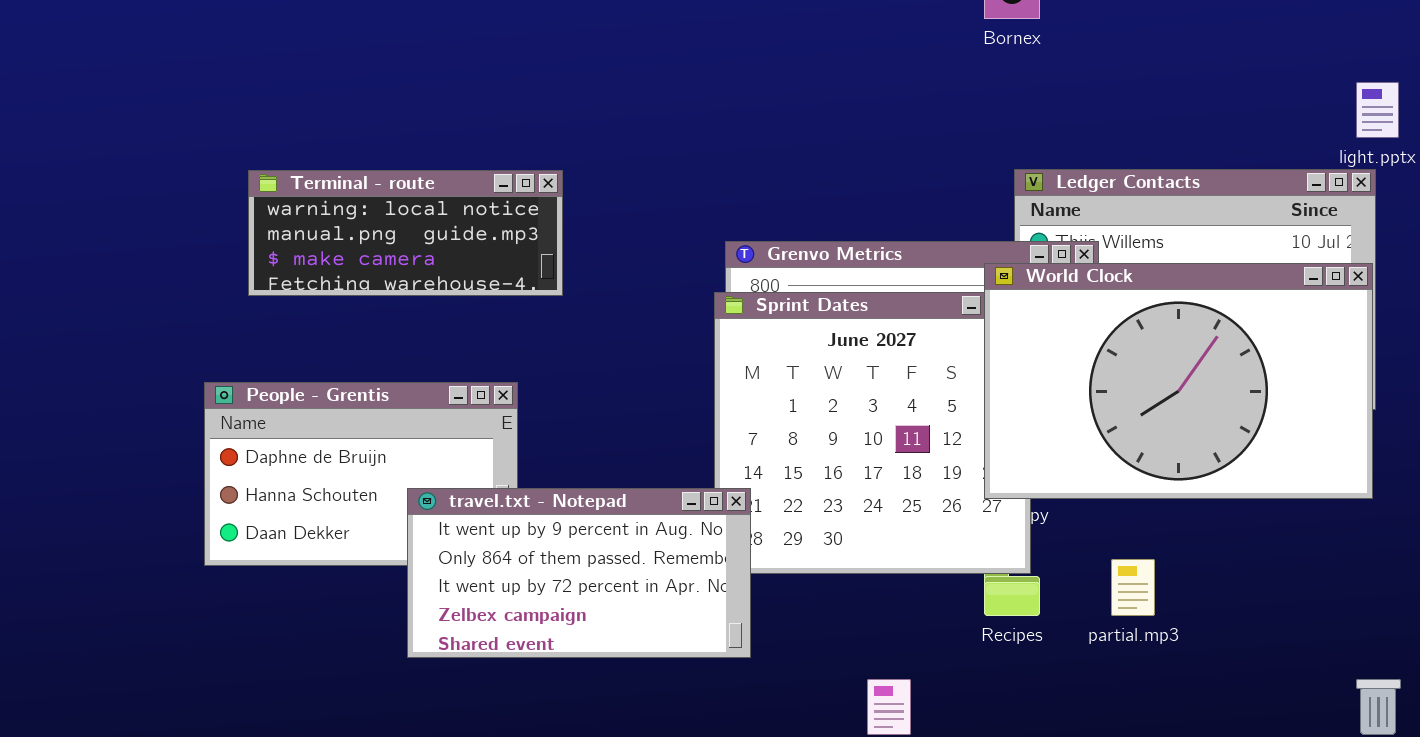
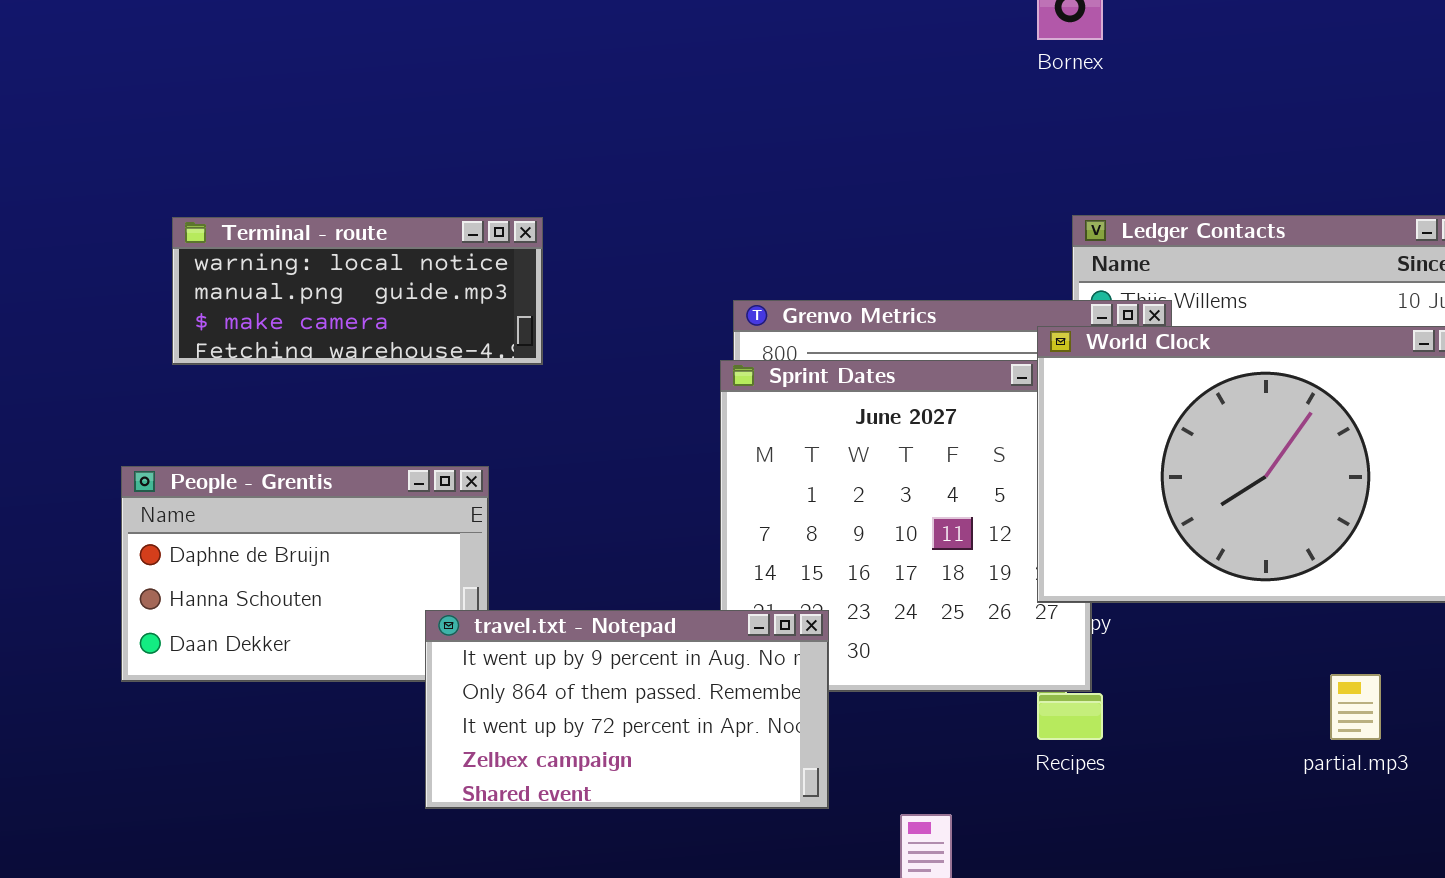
travel.txt - Notepad: [407,488,751,658] -> [425,610,829,809], moved
partial.mp3: [1111,559,1155,616] -> [1330,674,1381,740], moved

